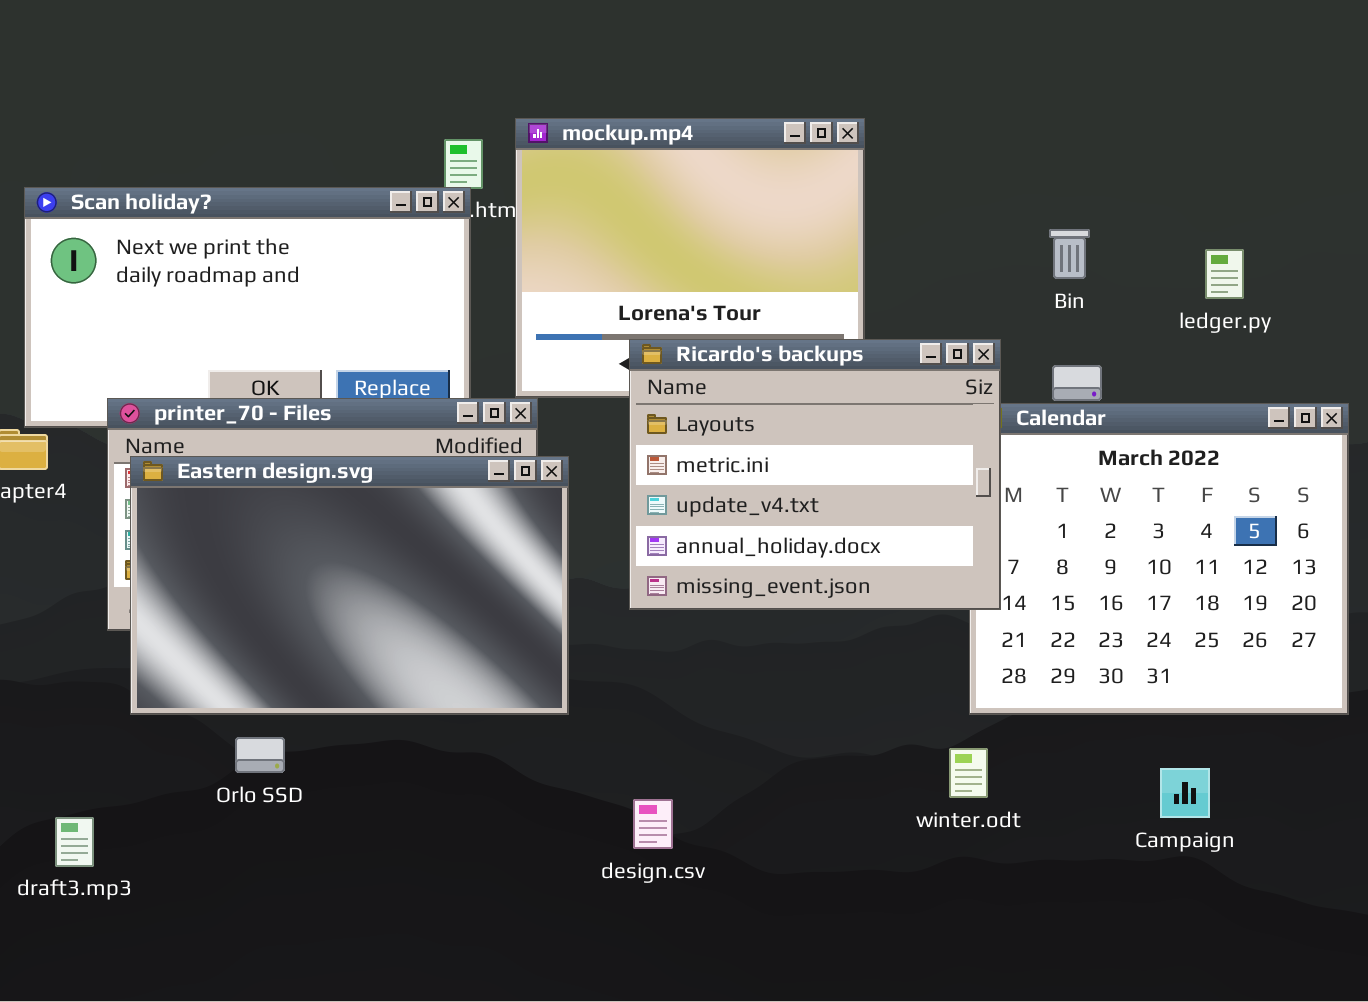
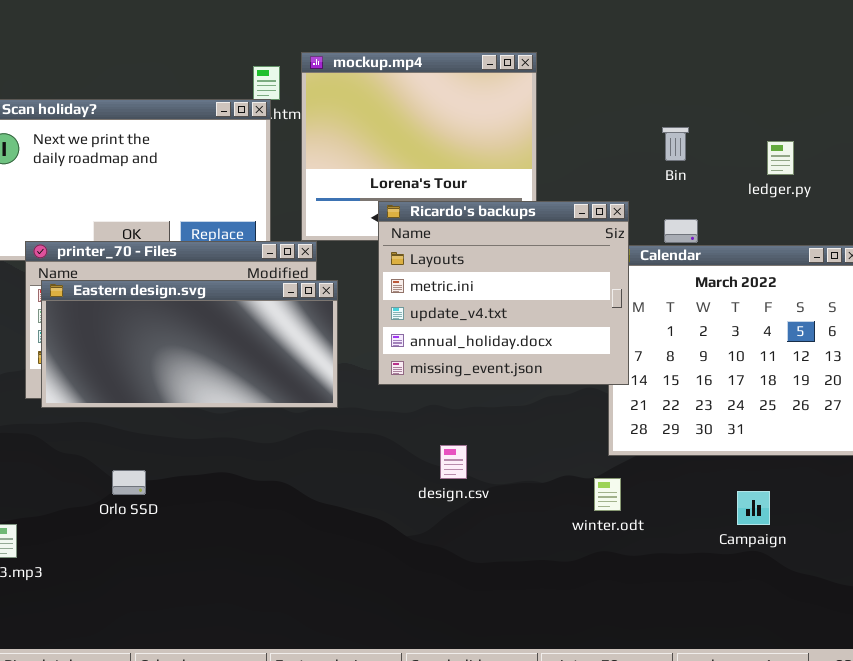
Eastern design.svg: [130,456,569,715] -> [41,280,338,408], resized
design.csv: [633,799,673,849] -> [440,445,467,479], moved

